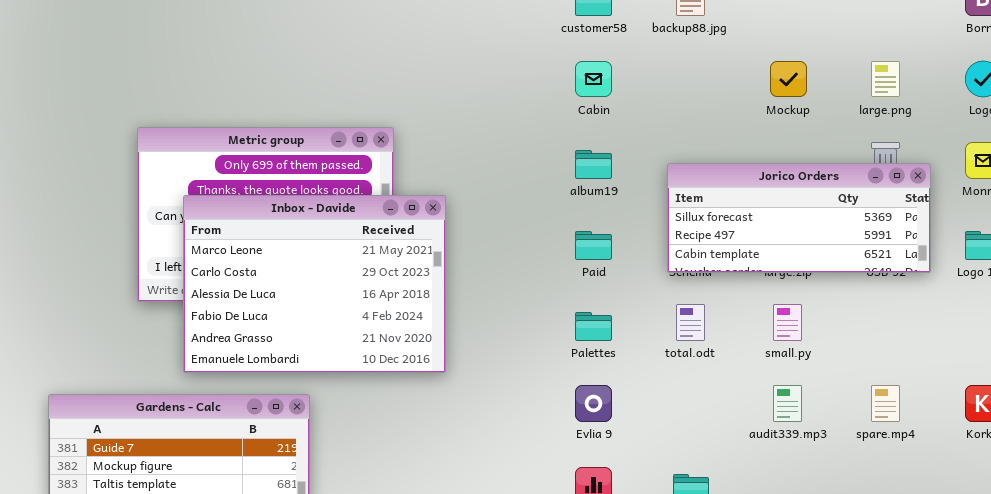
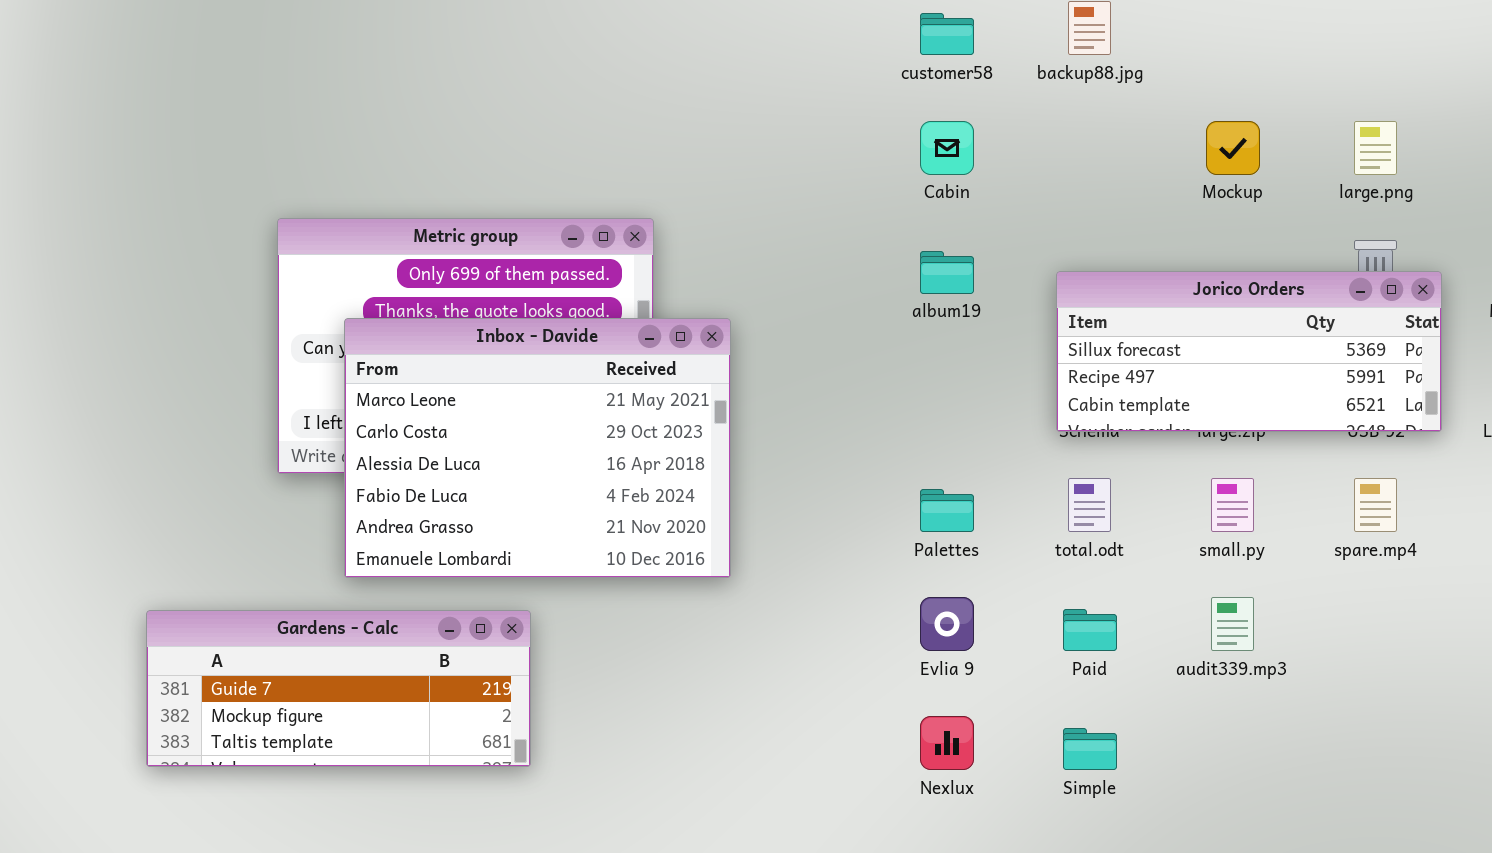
Paid: [575,231,612,260] -> [1063,609,1117,651], moved
spare.mp4: [871,385,900,422] -> [1354,478,1397,532], moved

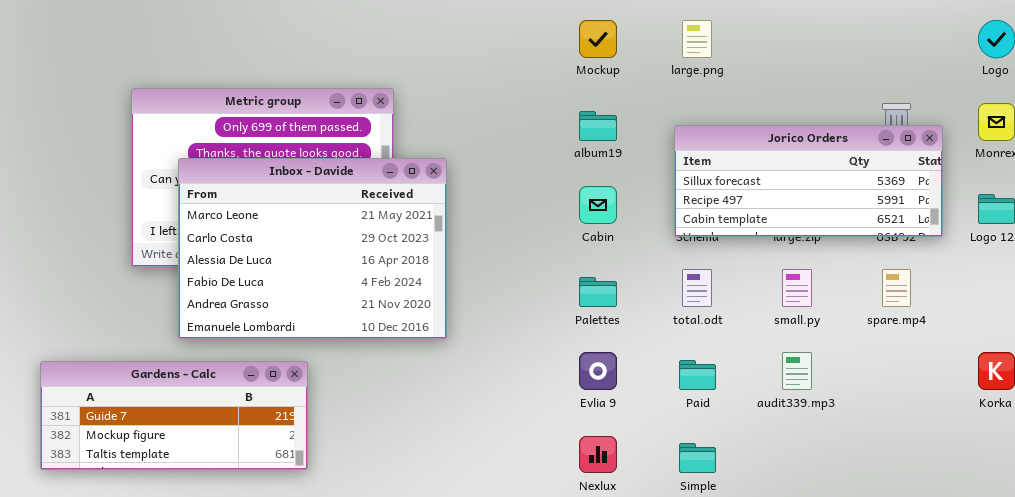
Cabin: [920,121,974,175] -> [579,186,617,224], moved
Mockup: [1206,121,1260,175] -> [579,20,617,58], moved
large.png: [1354,121,1397,175] -> [682,20,712,58], moved

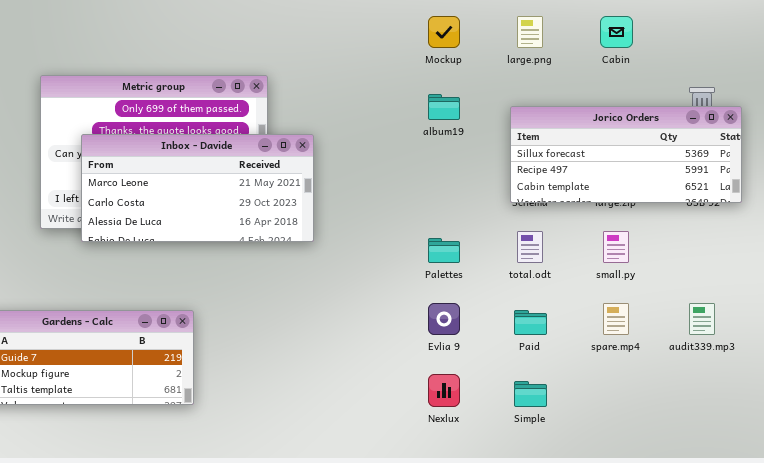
Inbox - Davide: [178,158,447,339] -> [81,134,314,242], resized
Cabin: [579,186,617,224] -> [600,16,633,48], moved
spare.mp4: [882,269,911,307] -> [603,303,629,335], moved
audit339.mp3: [782,352,812,390] -> [689,303,715,335], moved

